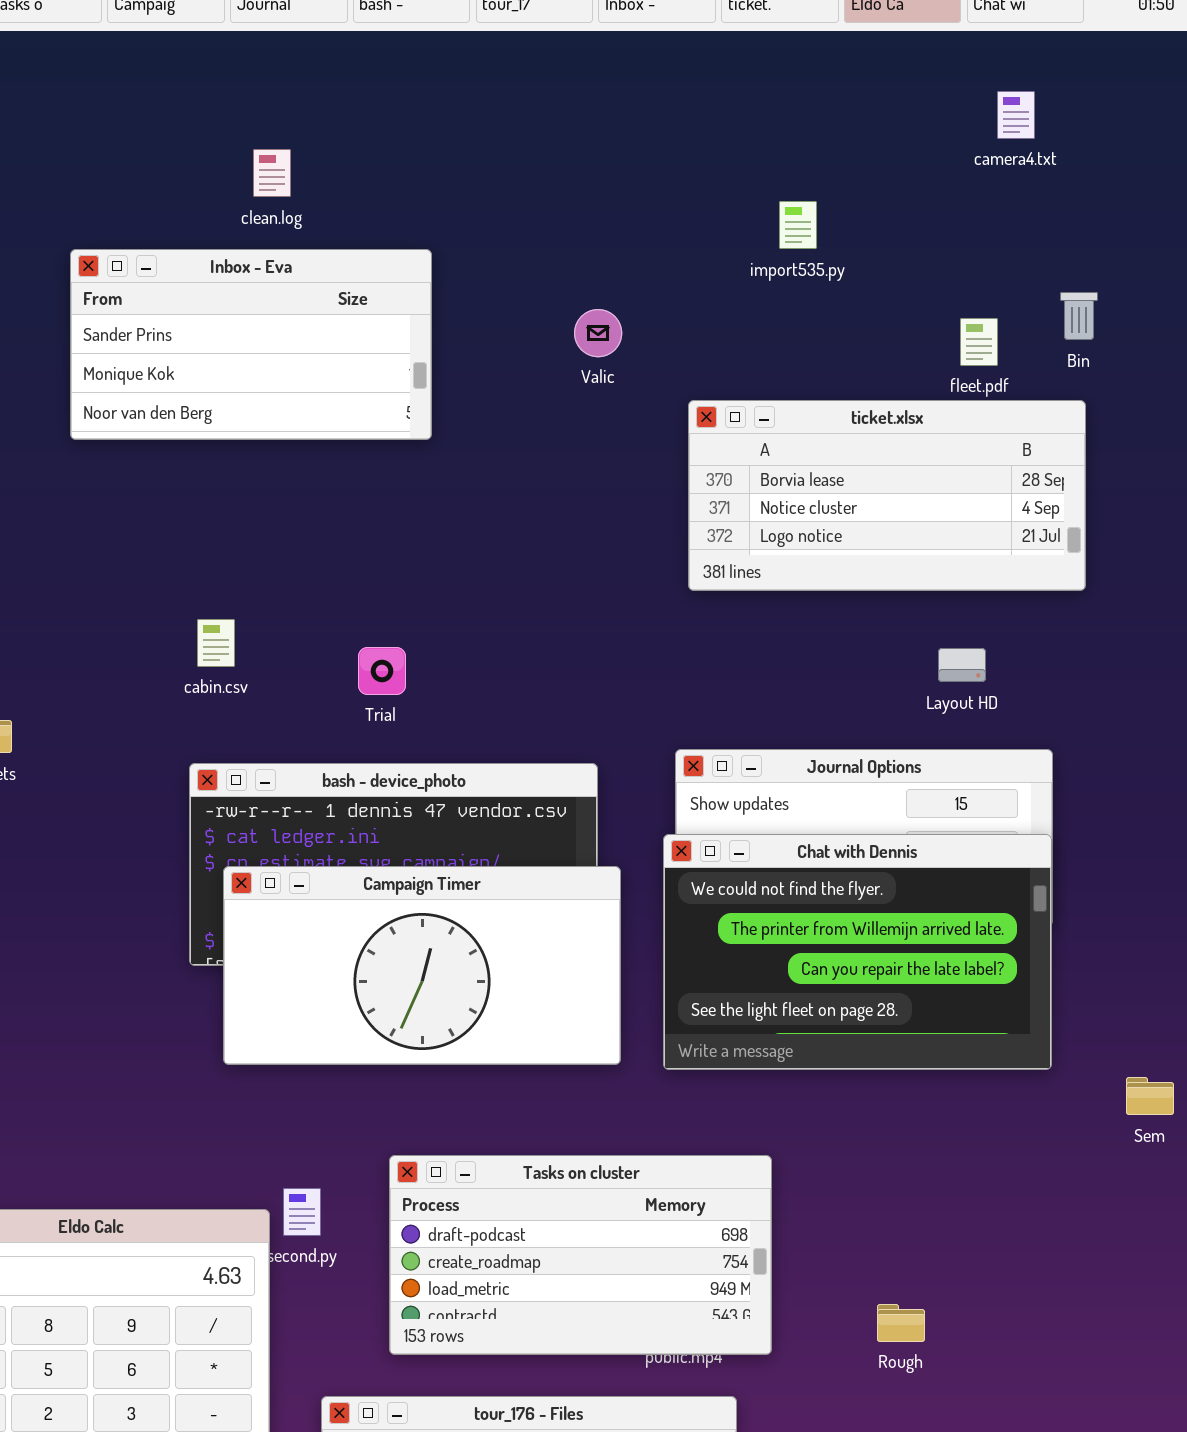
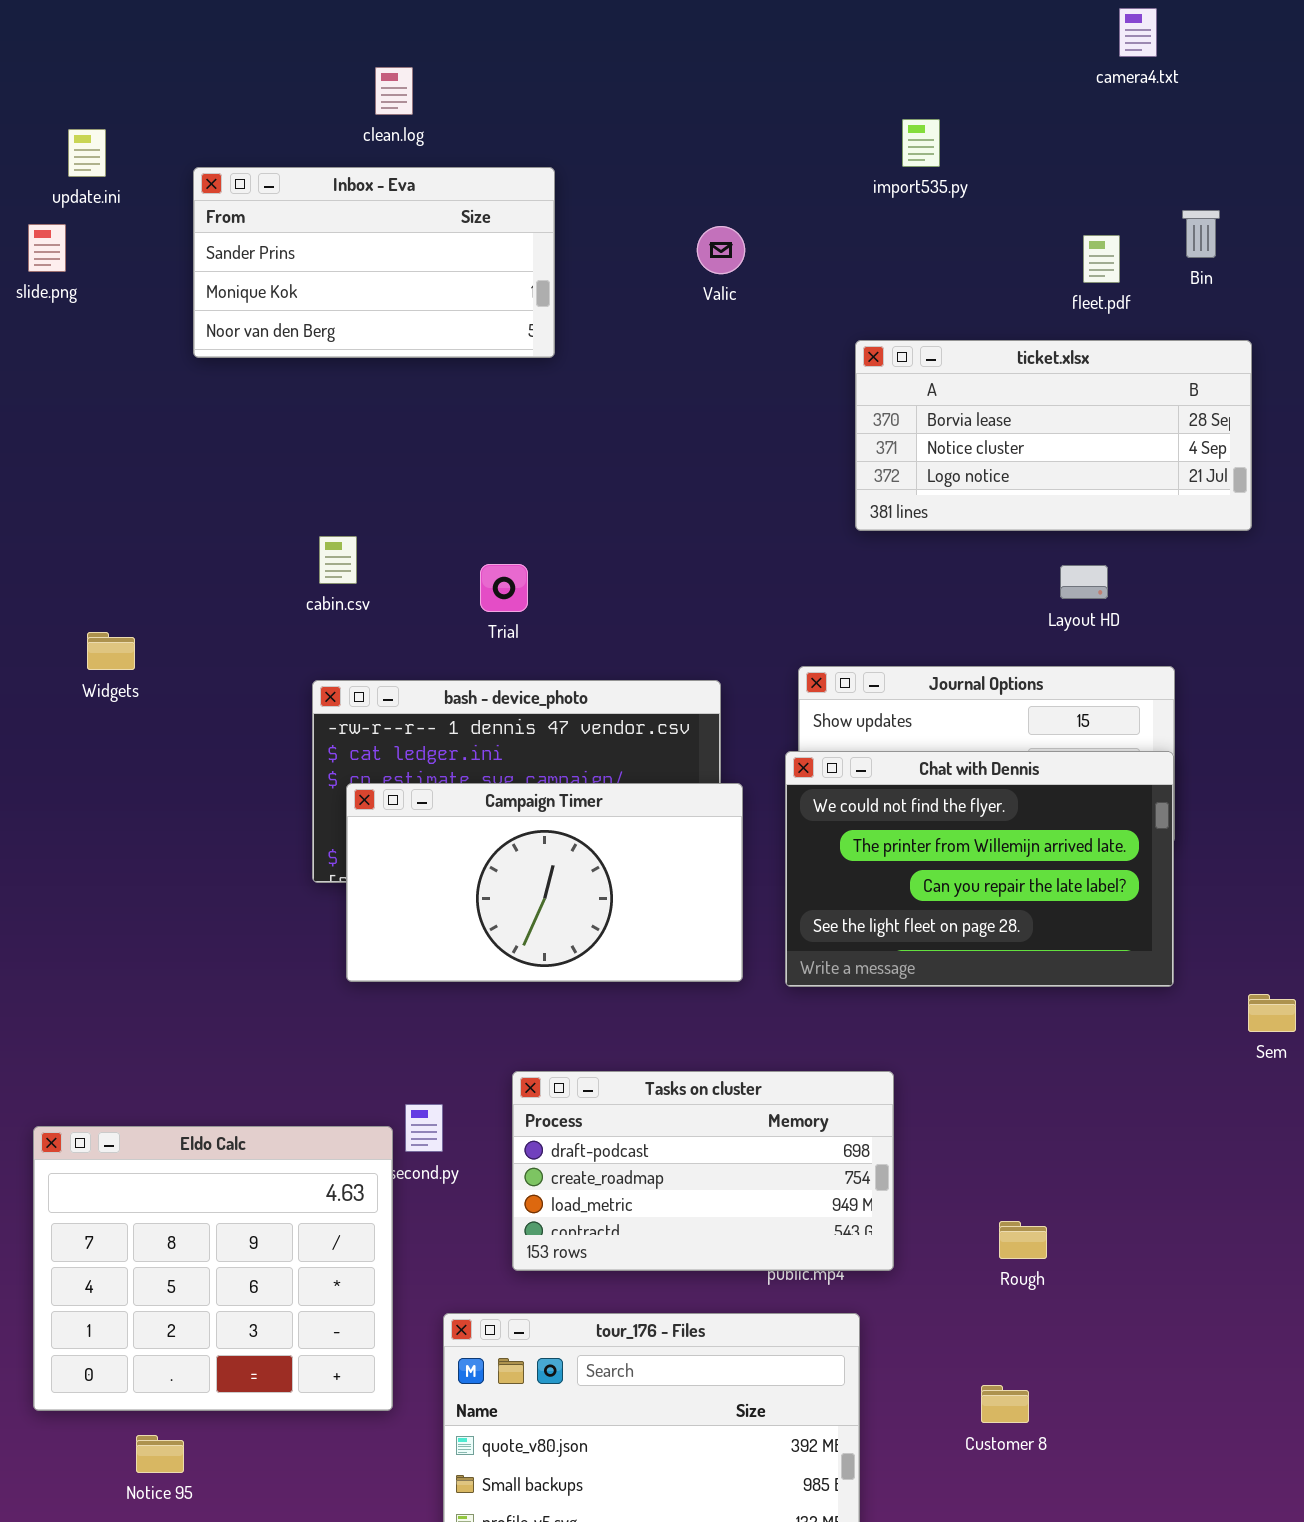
ticket.xlsx: [688,400,1086,591] -> [855,340,1252,531], moved

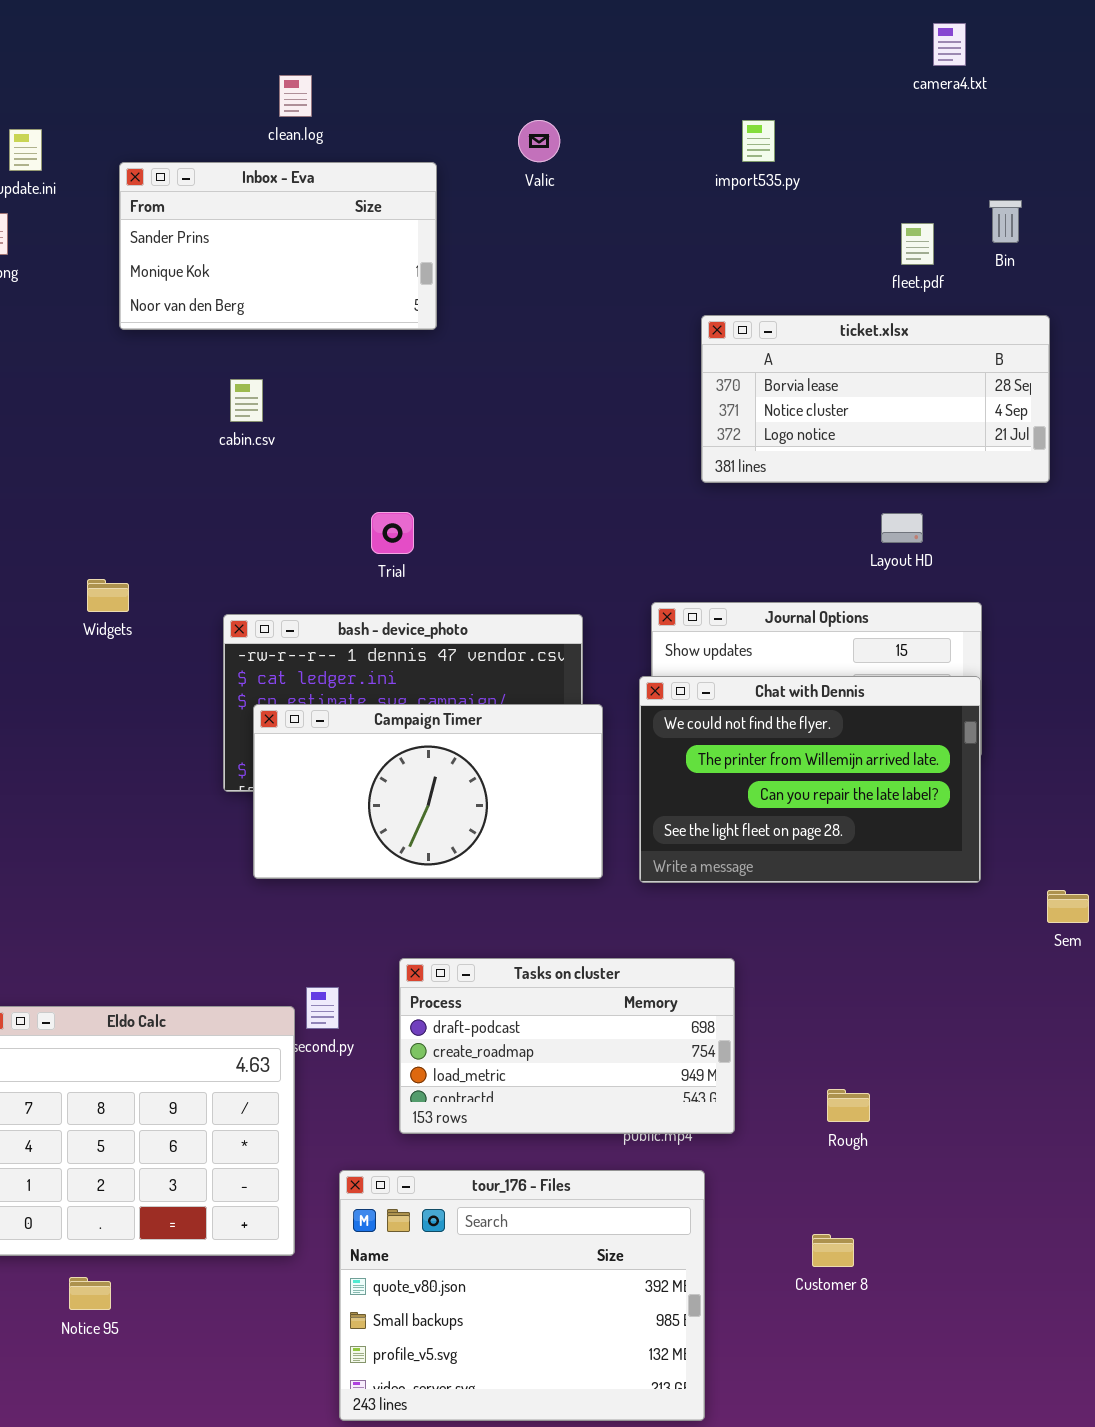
Valic: [697,226,745,274] -> [518,120,560,162], moved
cabin.csv: [319,536,357,584] -> [230,379,263,422], moved
Widgets: [87,632,135,670] -> [87,579,129,612], moved

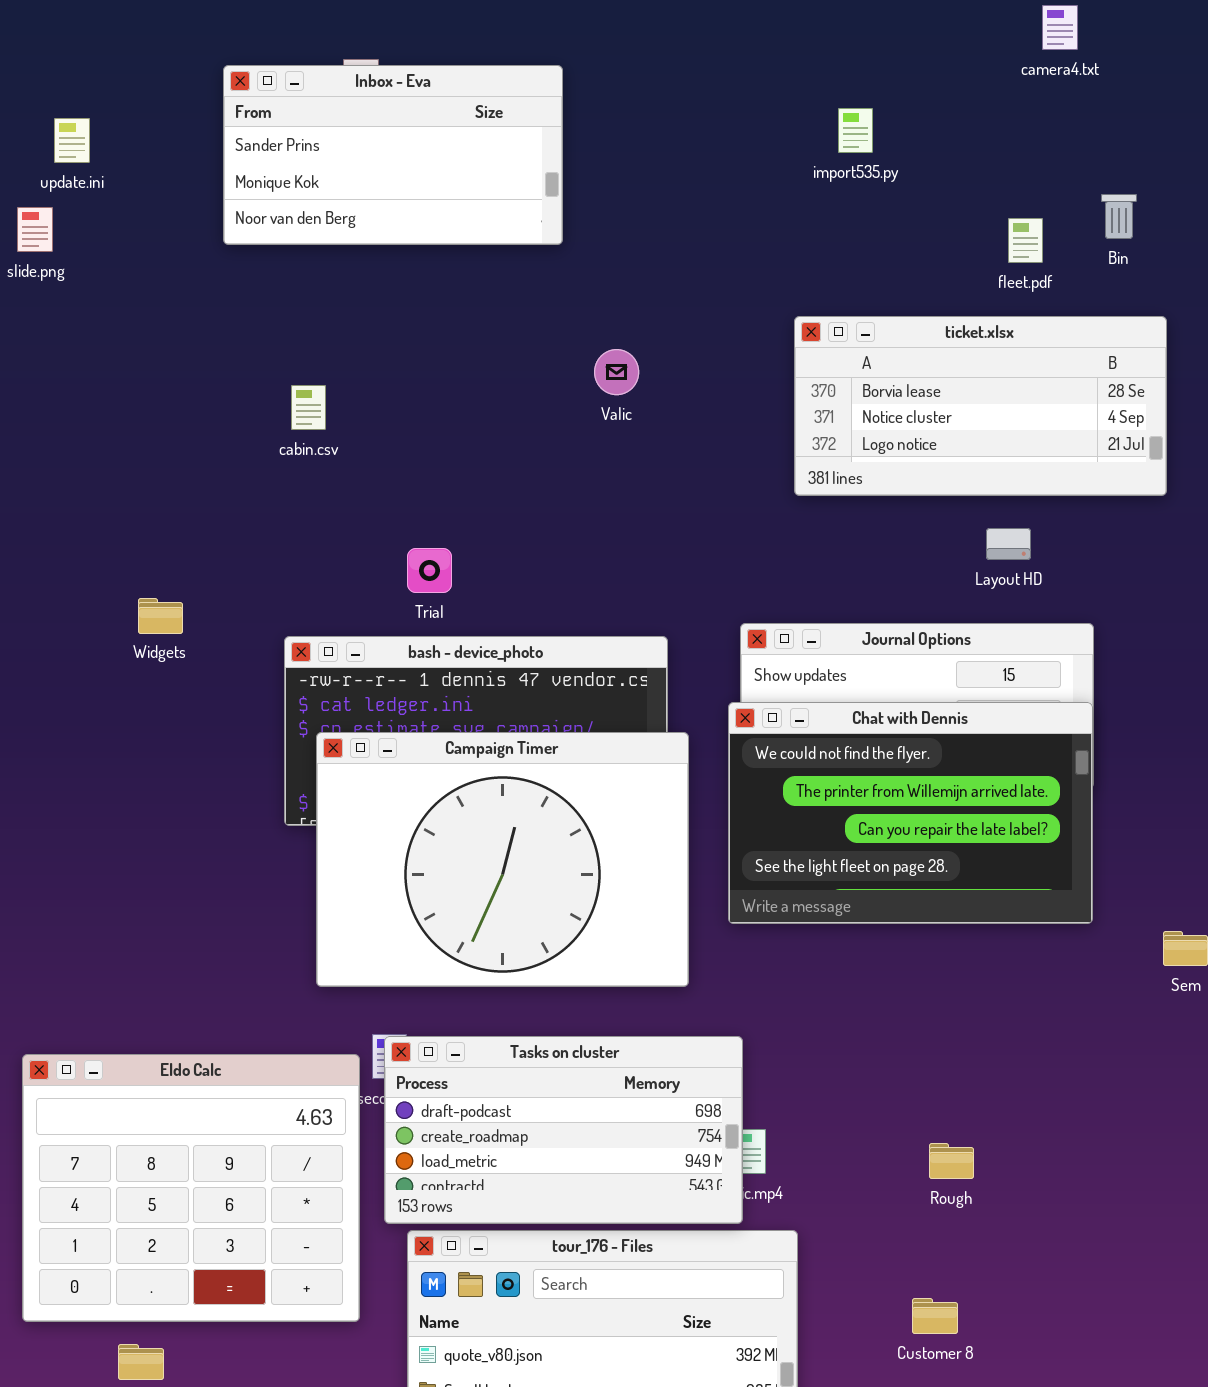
Valic: [518,120,560,162] -> [594,349,639,395], moved
Inbox - Eva: [119,162,437,330] -> [223,65,563,245], moved
Trial: [371,512,414,554] -> [407,548,452,593], moved
Campaign Timer: [253,704,603,879] -> [316,732,689,987], resized
Tasks on cluster: [399,958,735,1134] -> [384,1036,743,1224], moved

